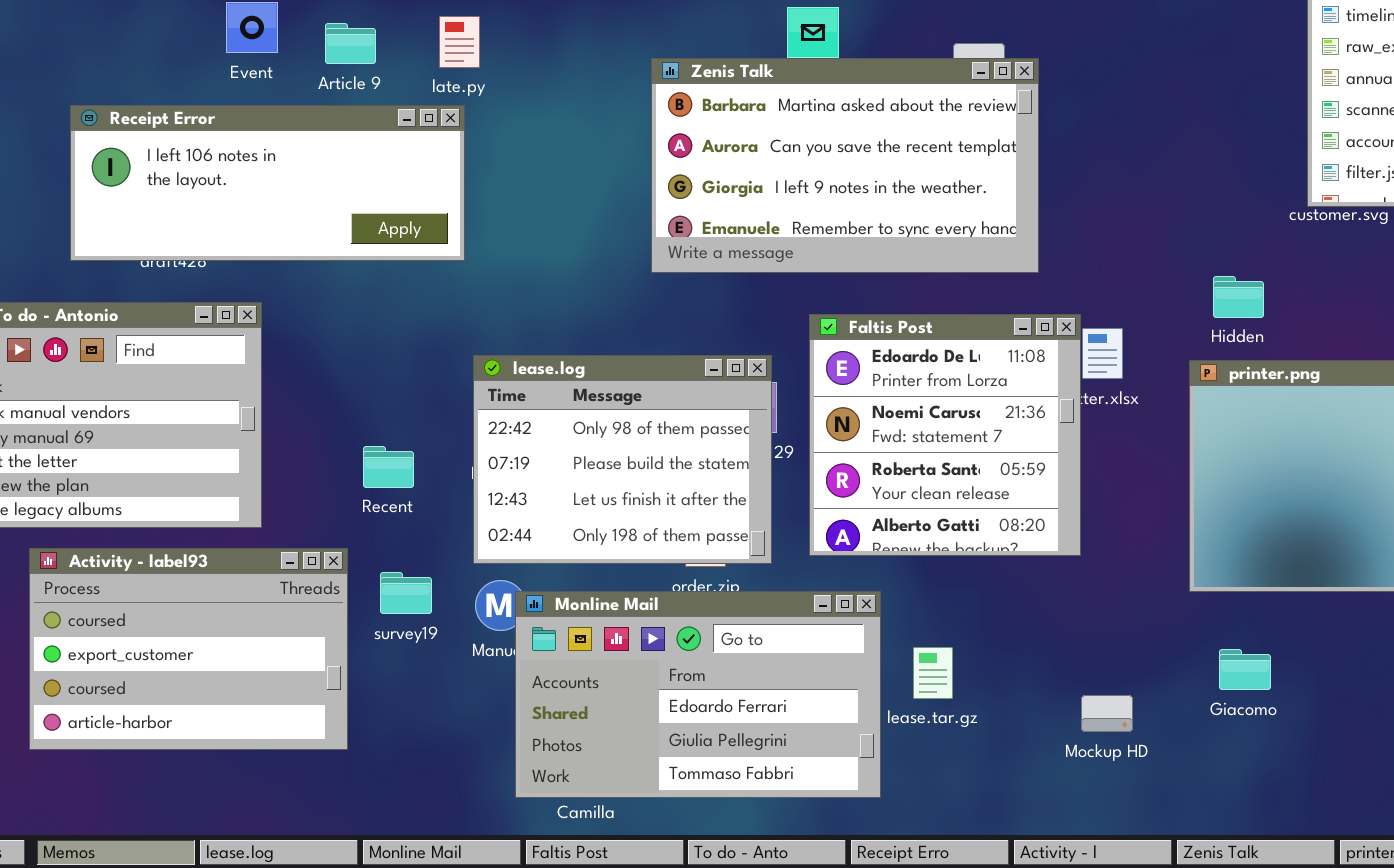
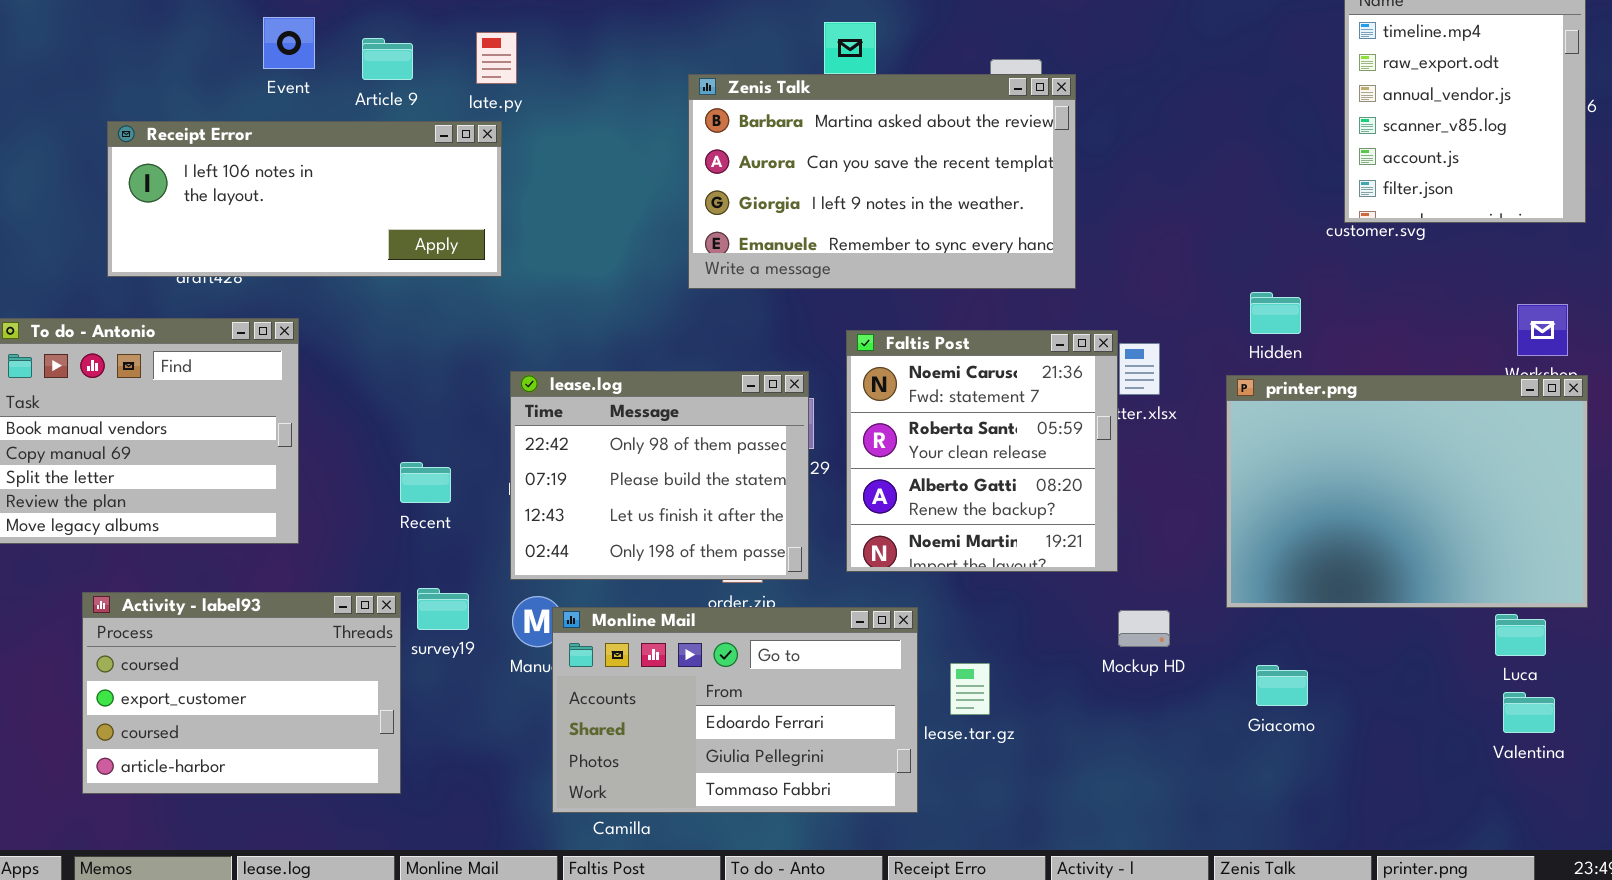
Faltis Post: [809,314,1081,556] -> [846,330,1118,572], scrolled down 1 row
Activity - label93: [29,548,348,750] -> [82,592,401,794], moved
Mockup HD: [1081,695,1133,732] -> [1118,610,1170,647], moved

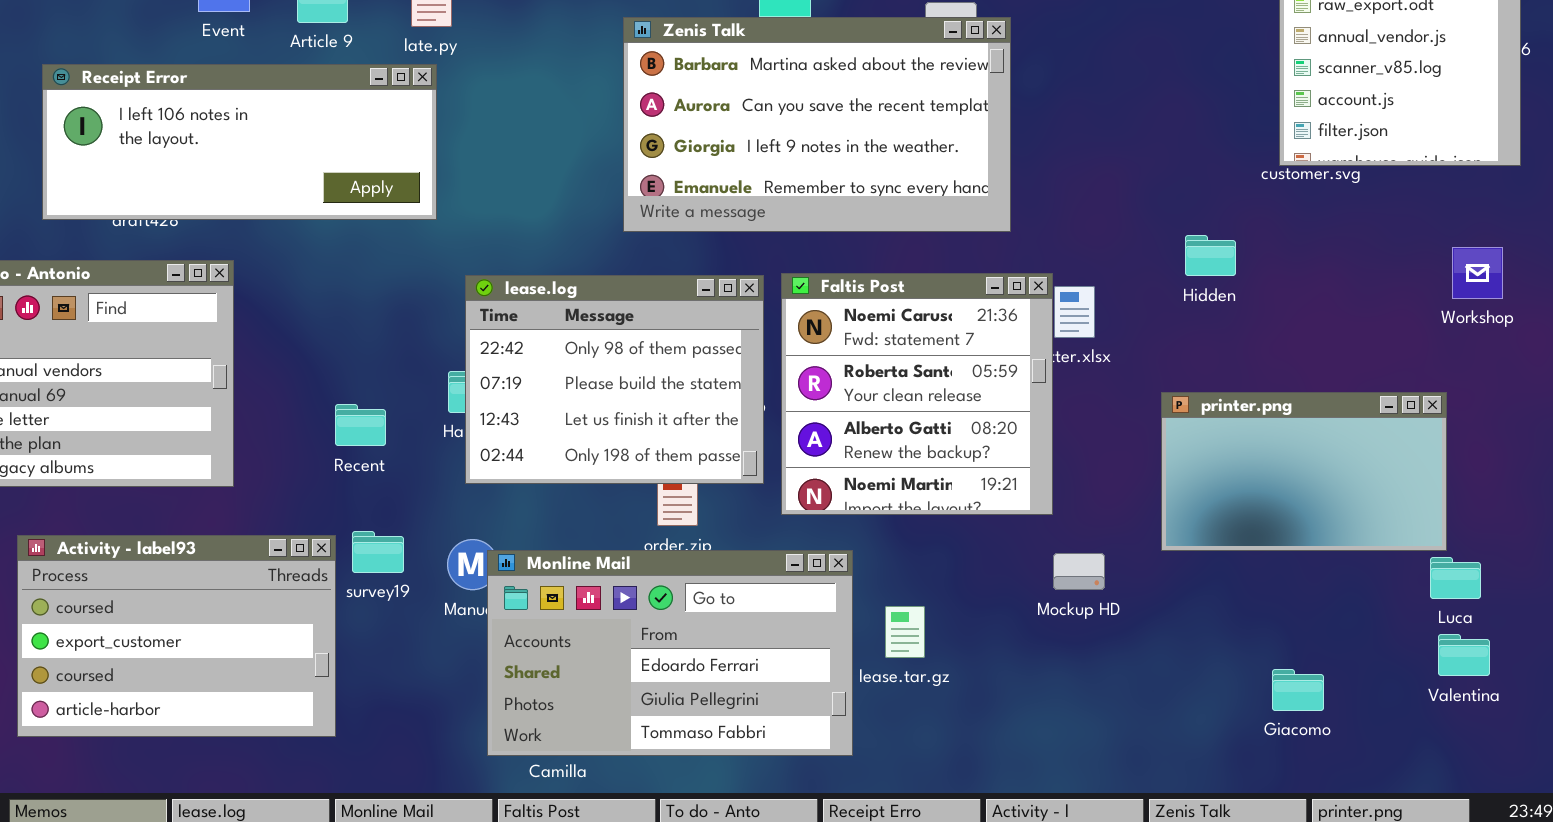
lease.log: [510,371,809,580] -> [465,275,764,484], moved
printer.png: [1226,375,1588,608] -> [1161,392,1447,551], resized
Giacomo: [1256,665,1308,706] -> [1272,669,1324,711], moved

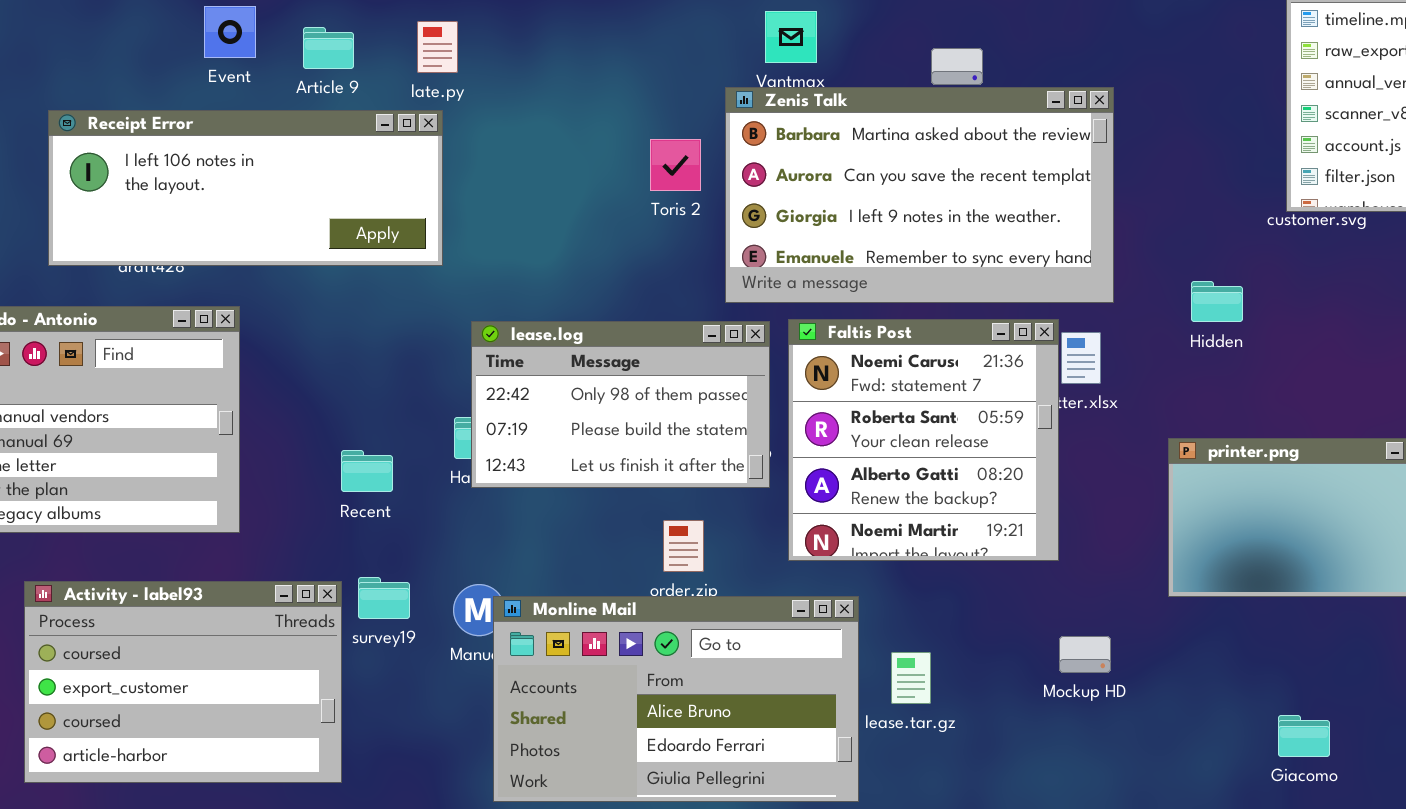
Zenis Talk: [623,17,1011,232] -> [725,87,1114,303], moved
lease.log: [465,275,764,484] -> [471,321,770,488], resized
Monline Mail: [487,550,853,756] -> [493,596,859,802], scrolled up 1 row
Mockup HD: [1053,553,1105,590] -> [1059,636,1111,673], moved

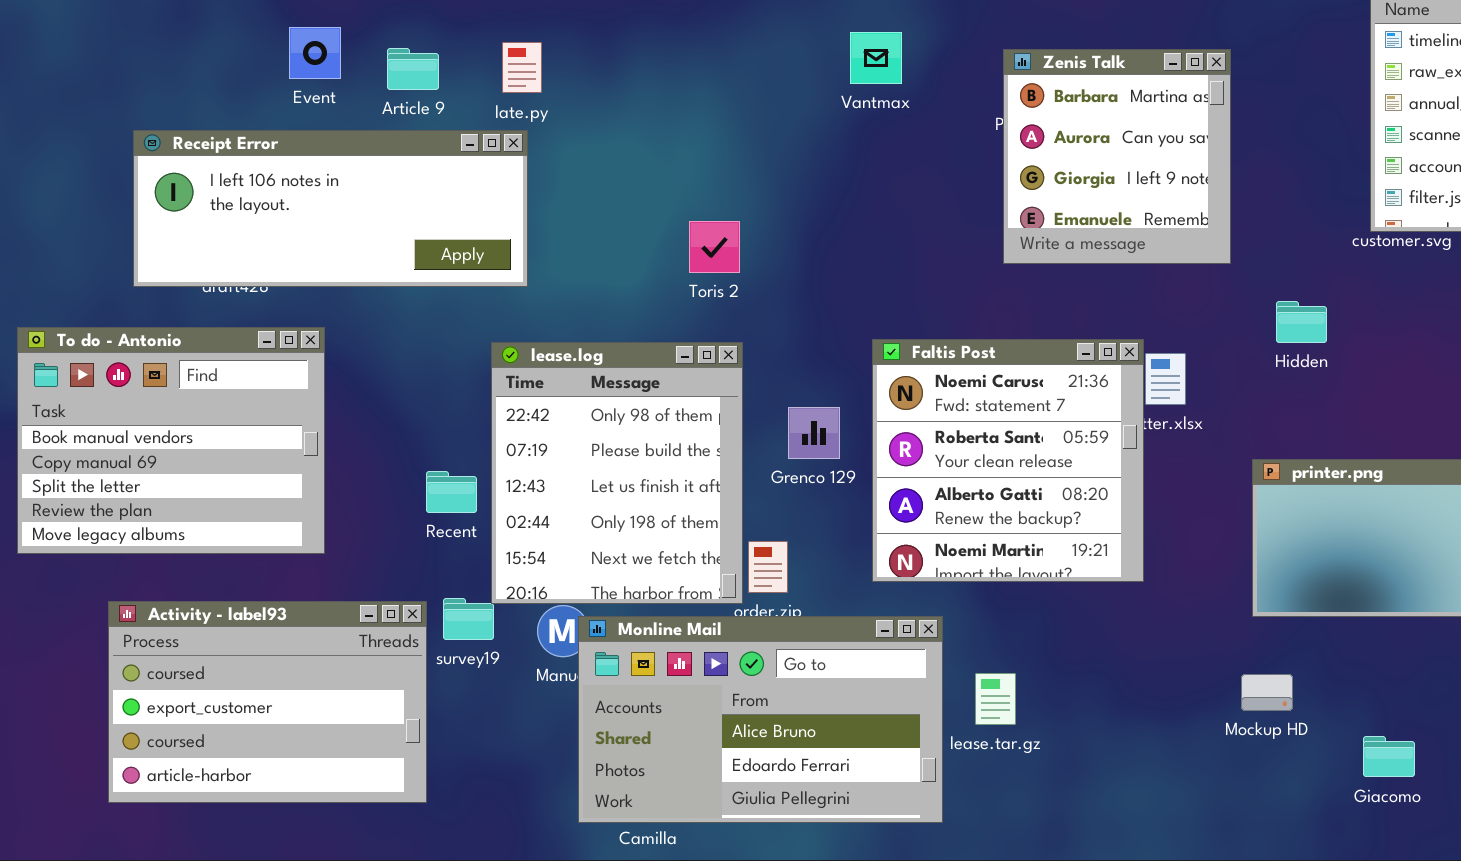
Zenis Talk: [725,87,1114,303] -> [1003,49,1231,264], moved, resized
Toris 2: [650,139,701,191] -> [689,221,740,273], moved
lease.log: [471,321,770,488] -> [491,342,743,604], moved, resized
Mockup HD: [1059,636,1111,673] -> [1241,674,1293,711], moved

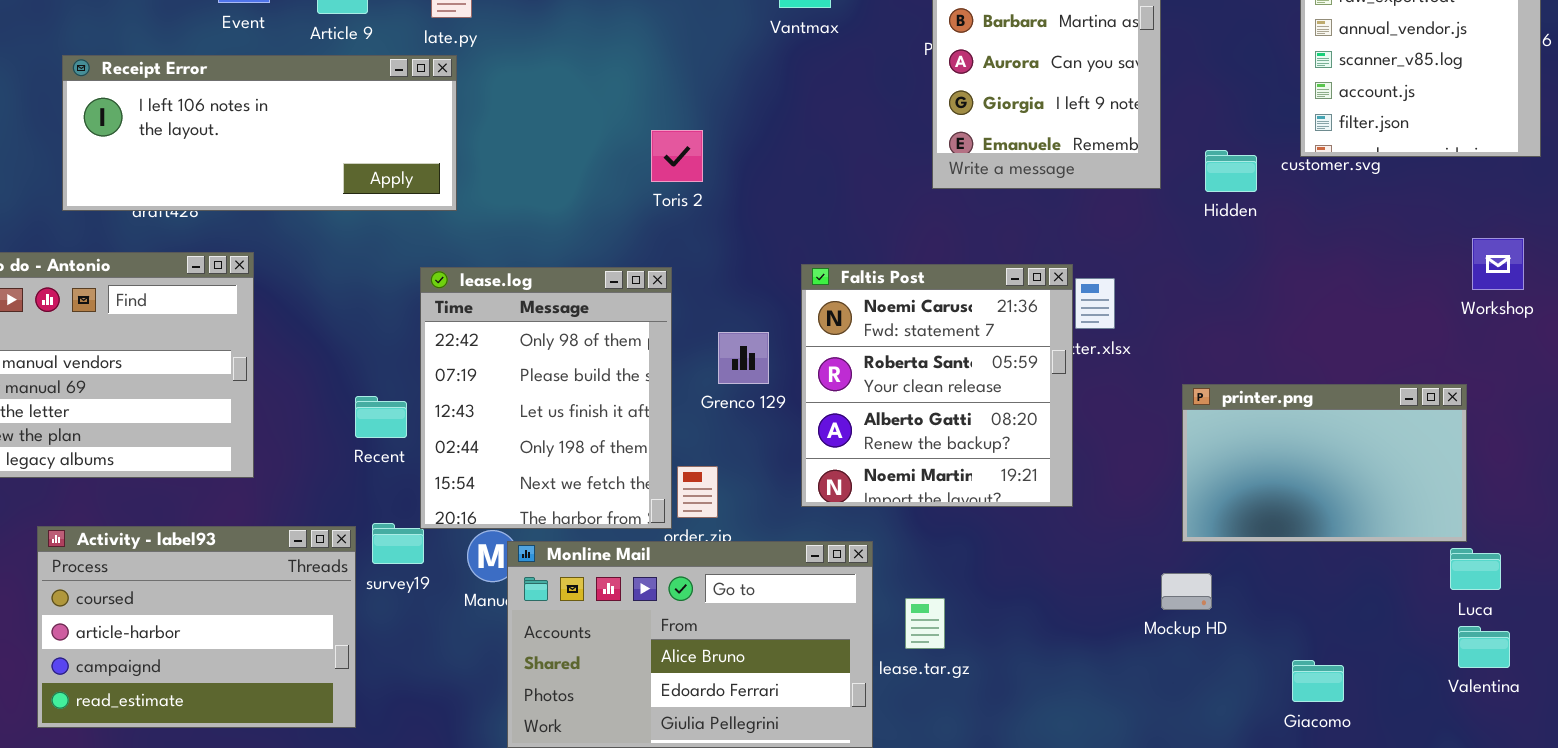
Toris 2: [689,221,740,273] -> [651,130,703,182], moved
Hidden: [1276,301,1327,343] -> [1205,150,1257,192], moved
Activity - label93: [108,601,427,803] -> [37,526,356,728], scrolled down 2 rows
Mockup HD: [1241,674,1293,711] -> [1161,573,1212,610], moved

